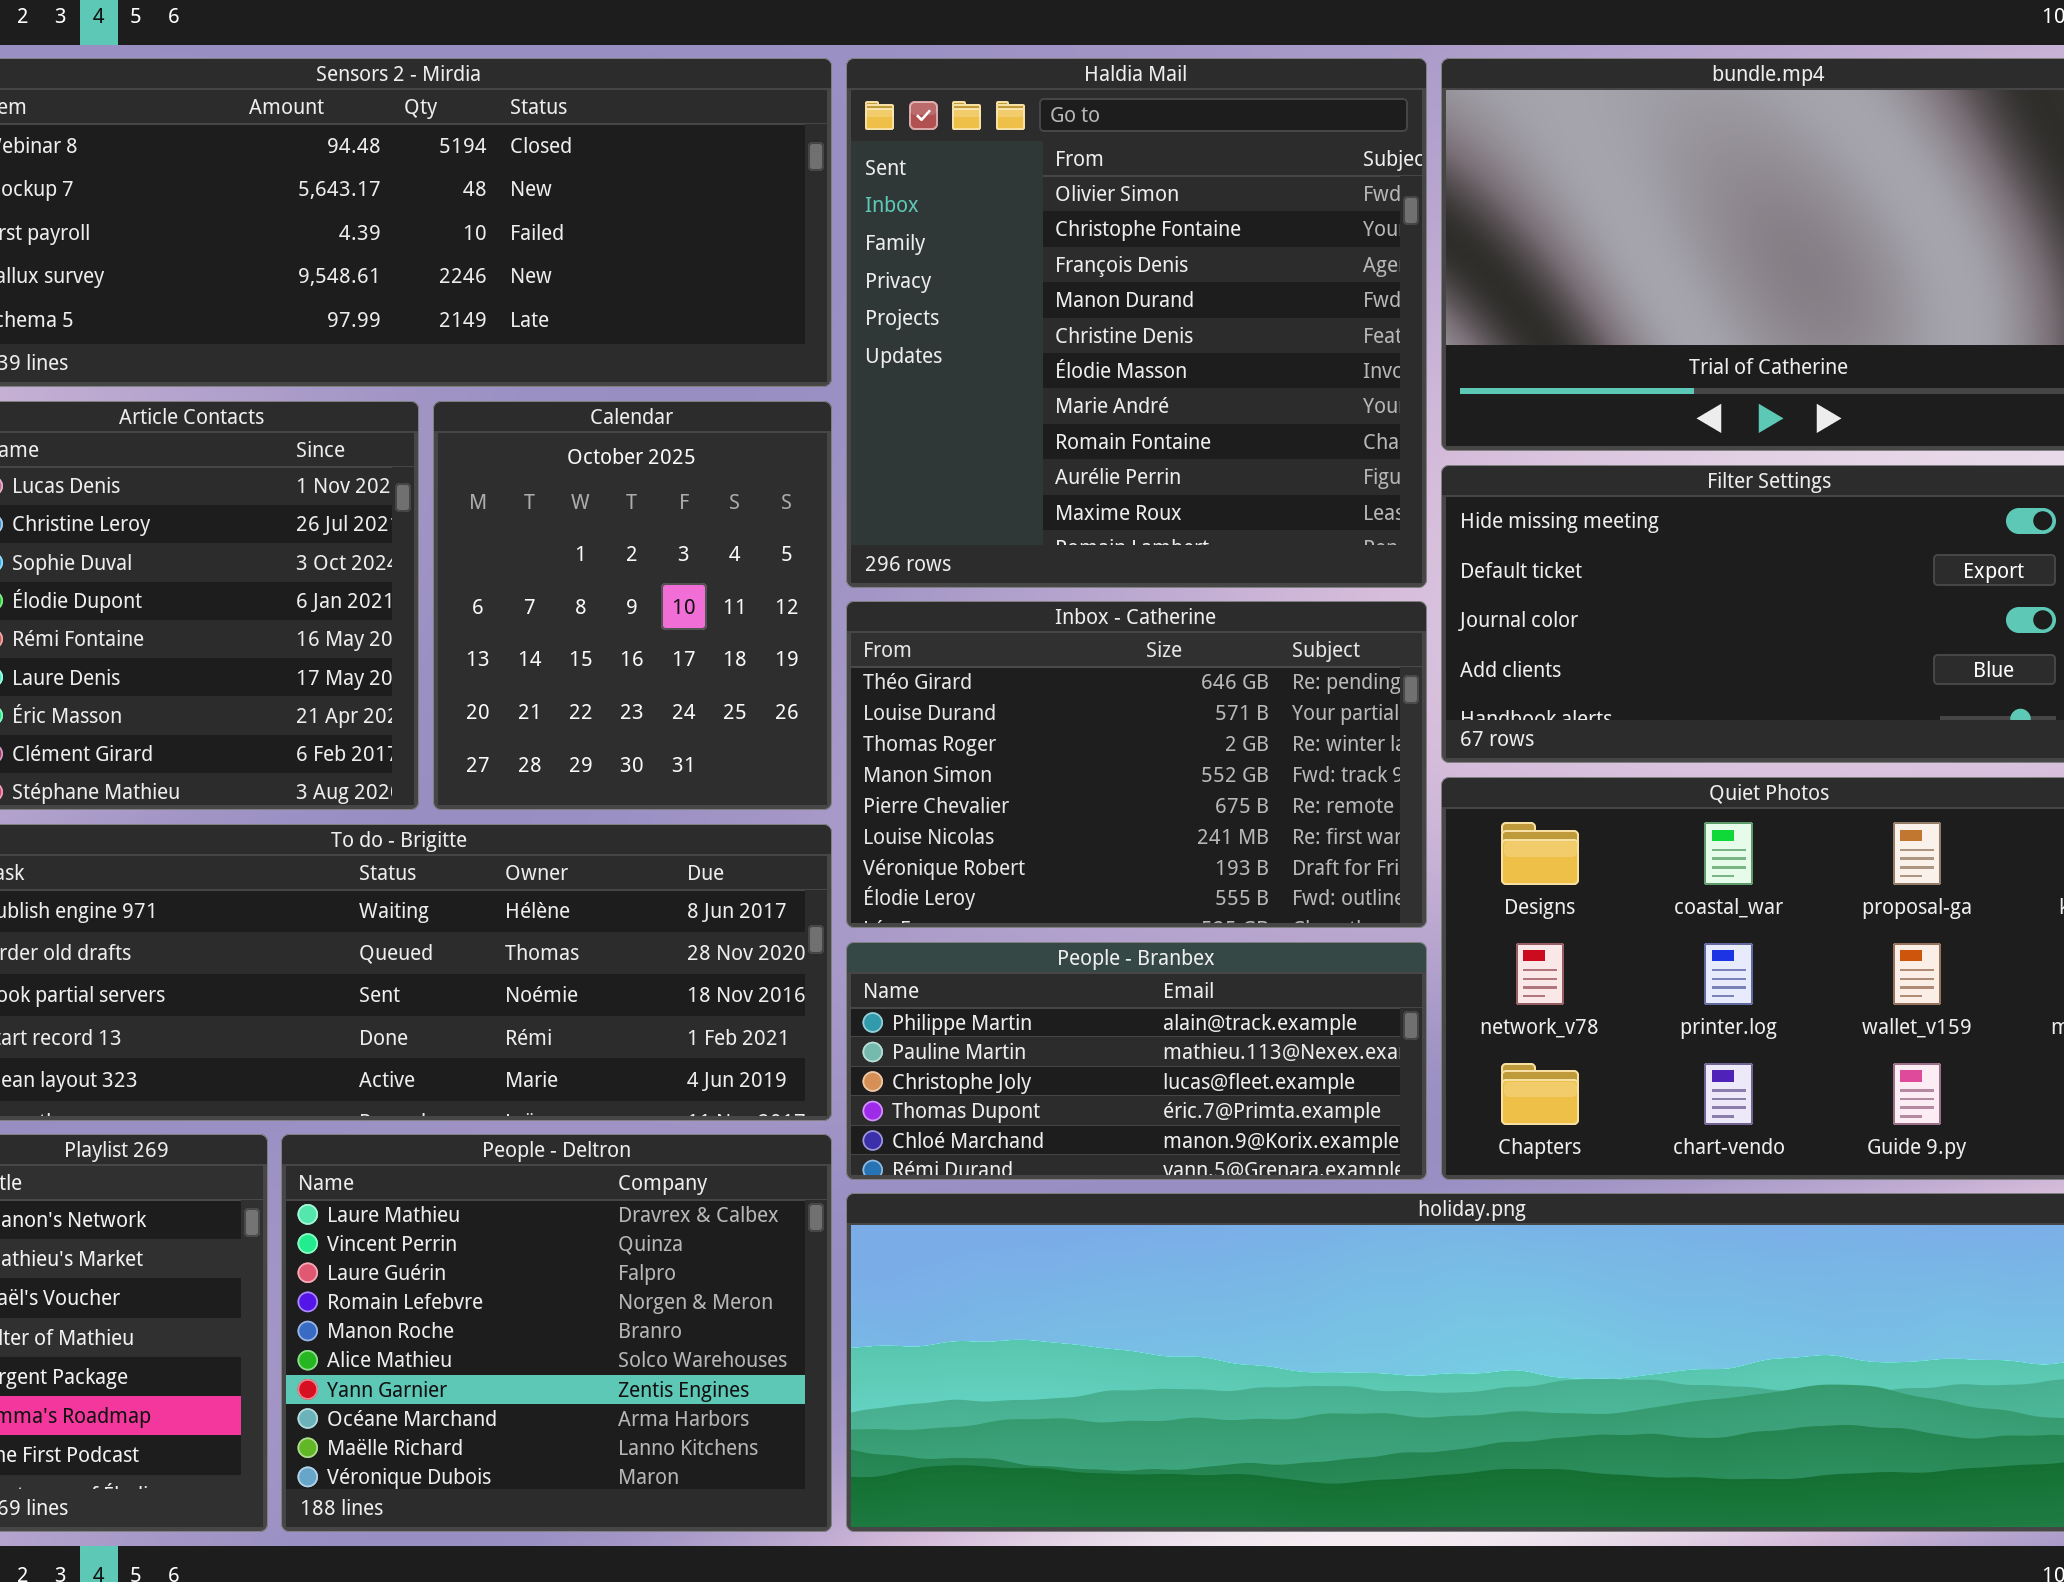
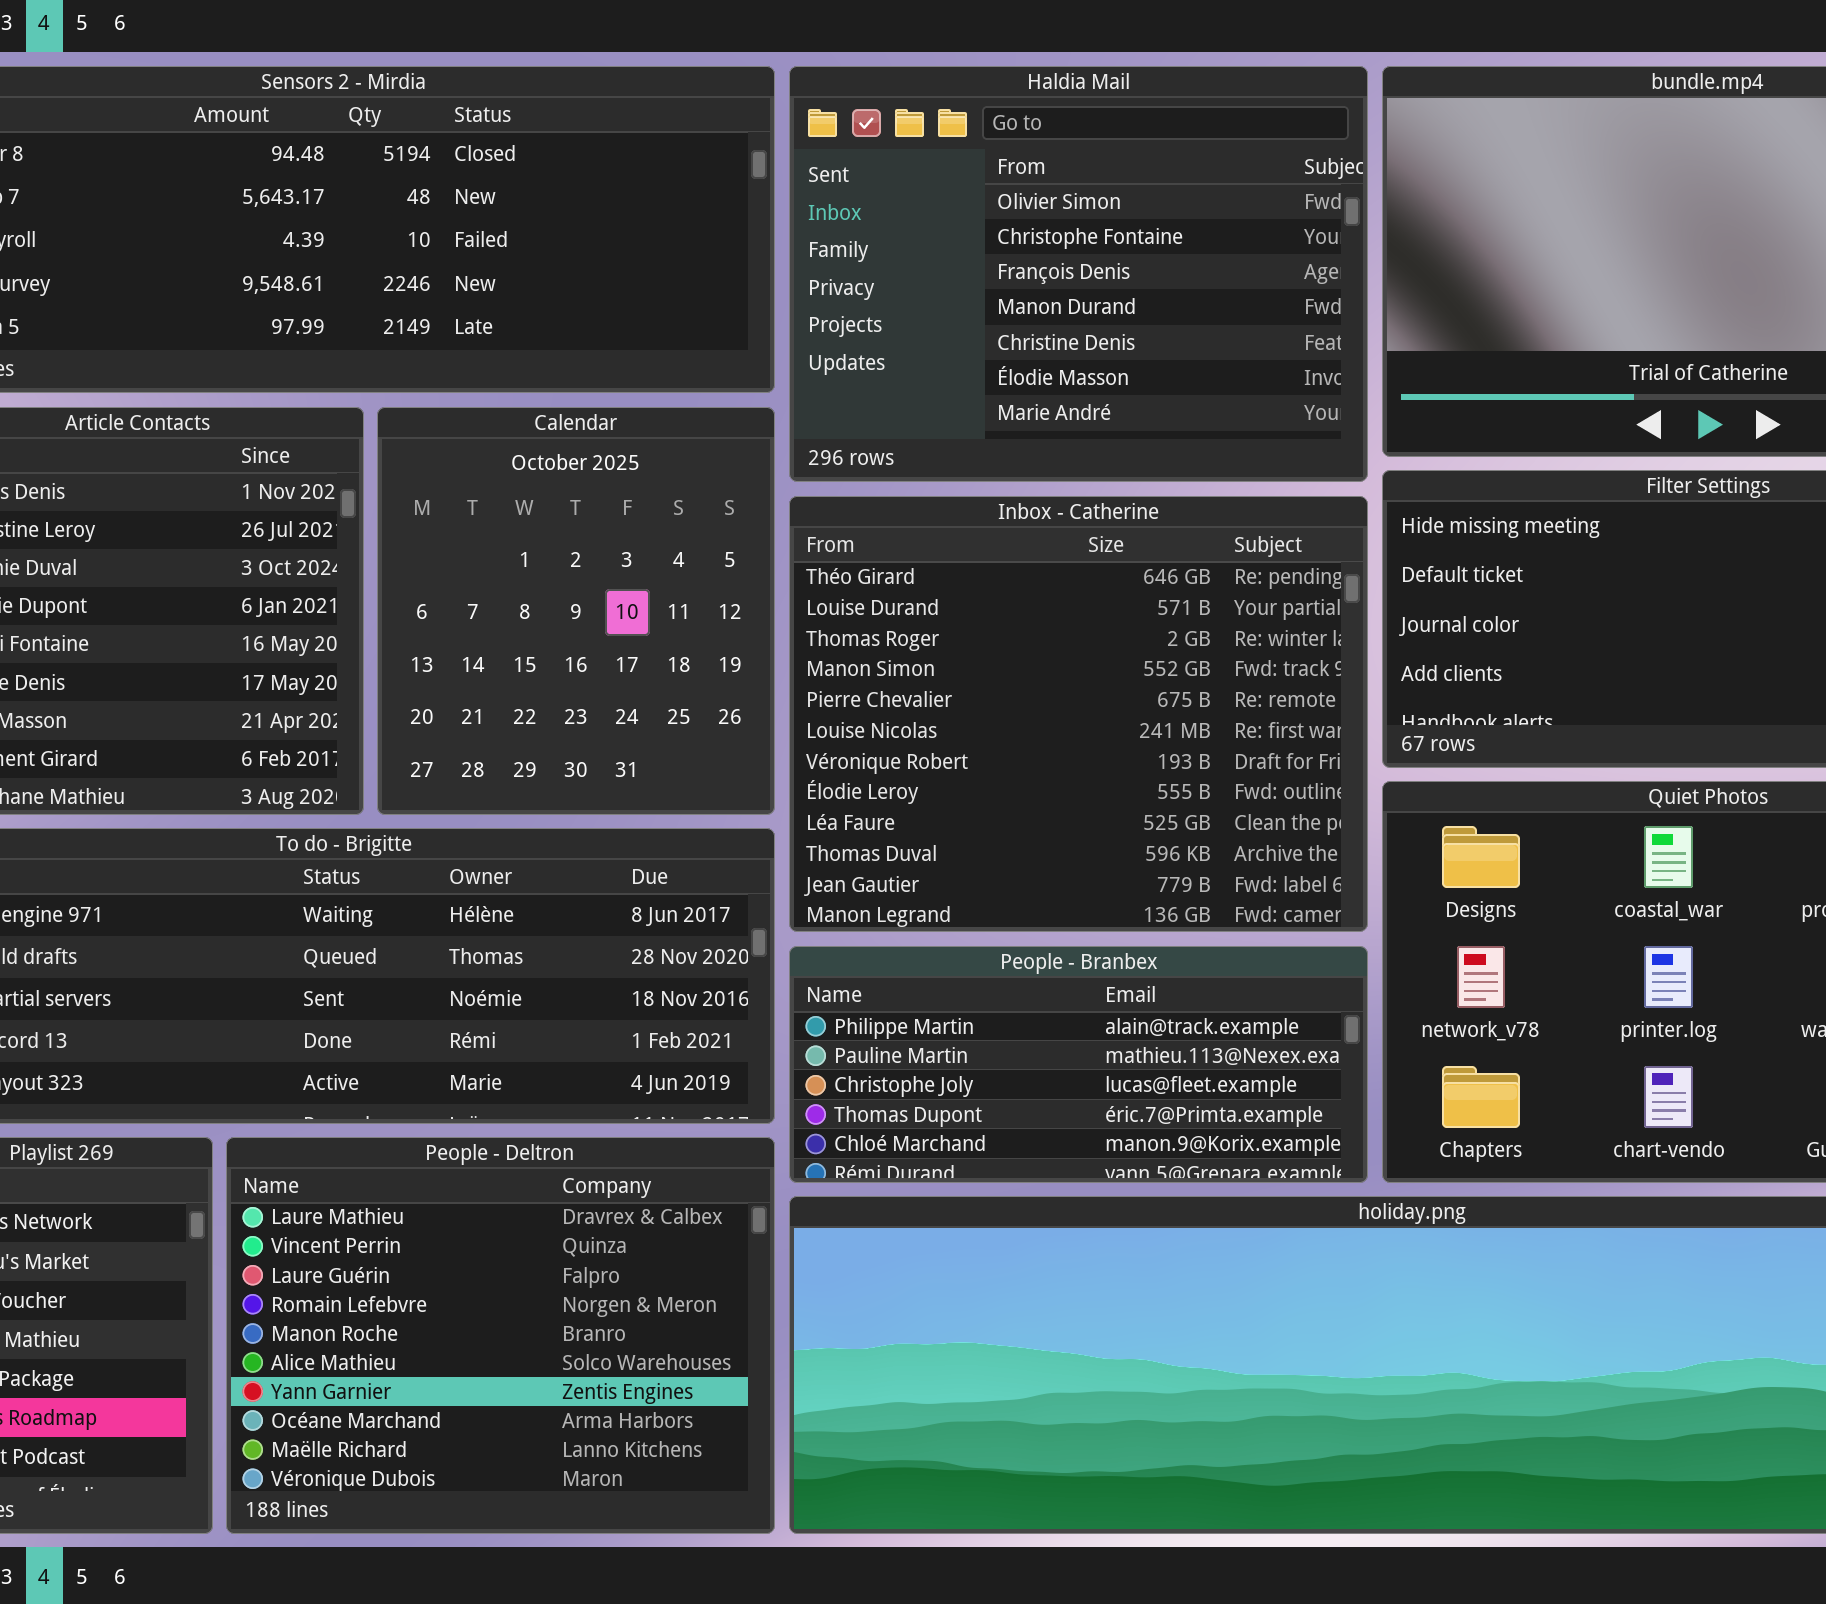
Haldia Mail: [846,58,1427,588] -> [789,66,1368,482], resized
Inbox - Catherine: [846,601,1427,928] -> [789,496,1368,932], resized

